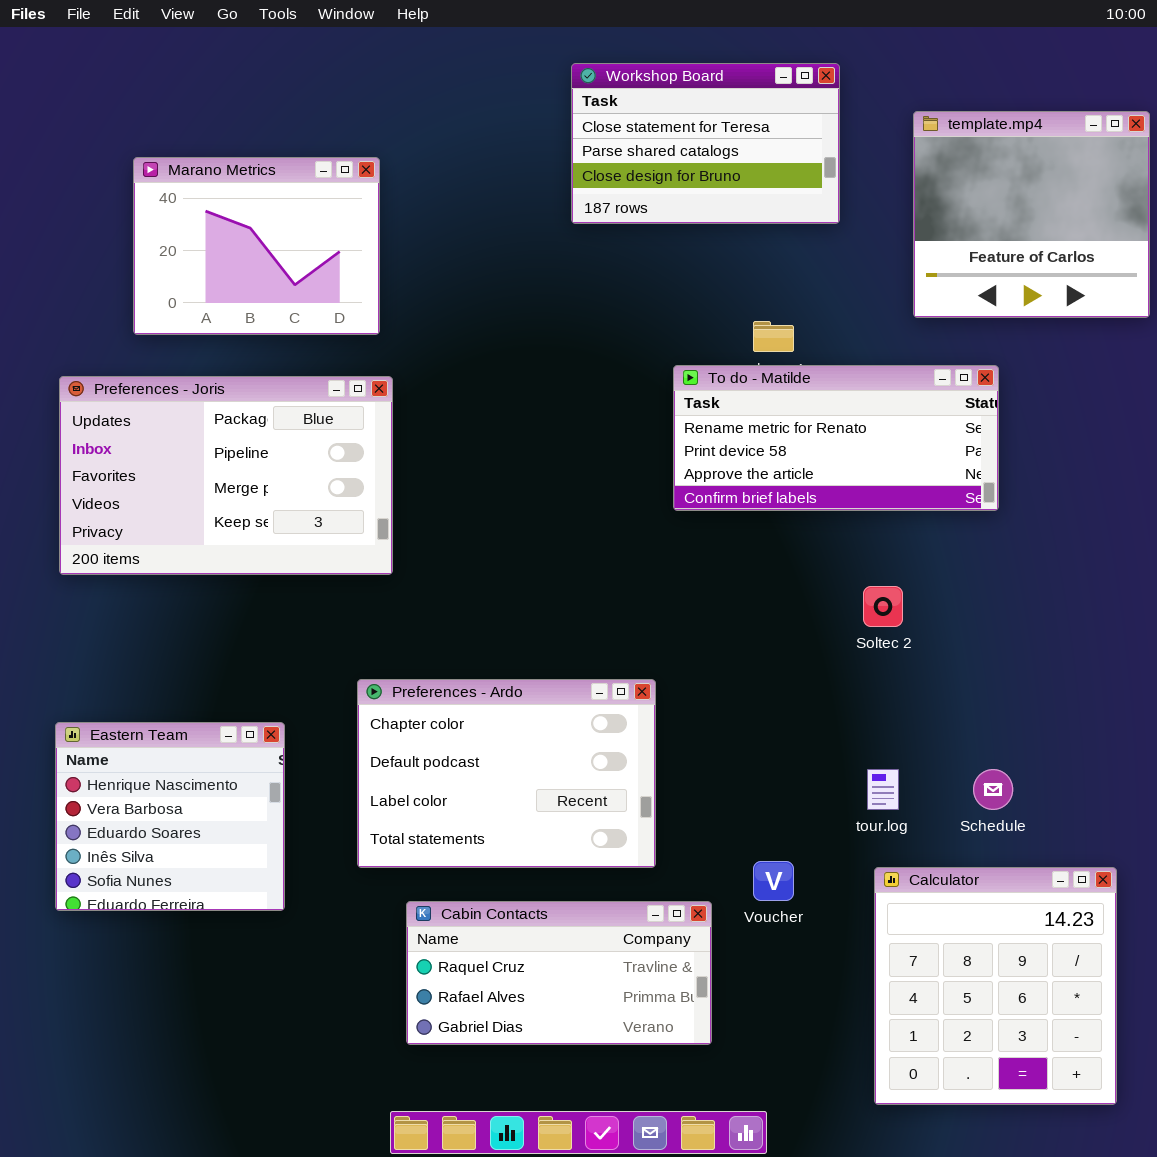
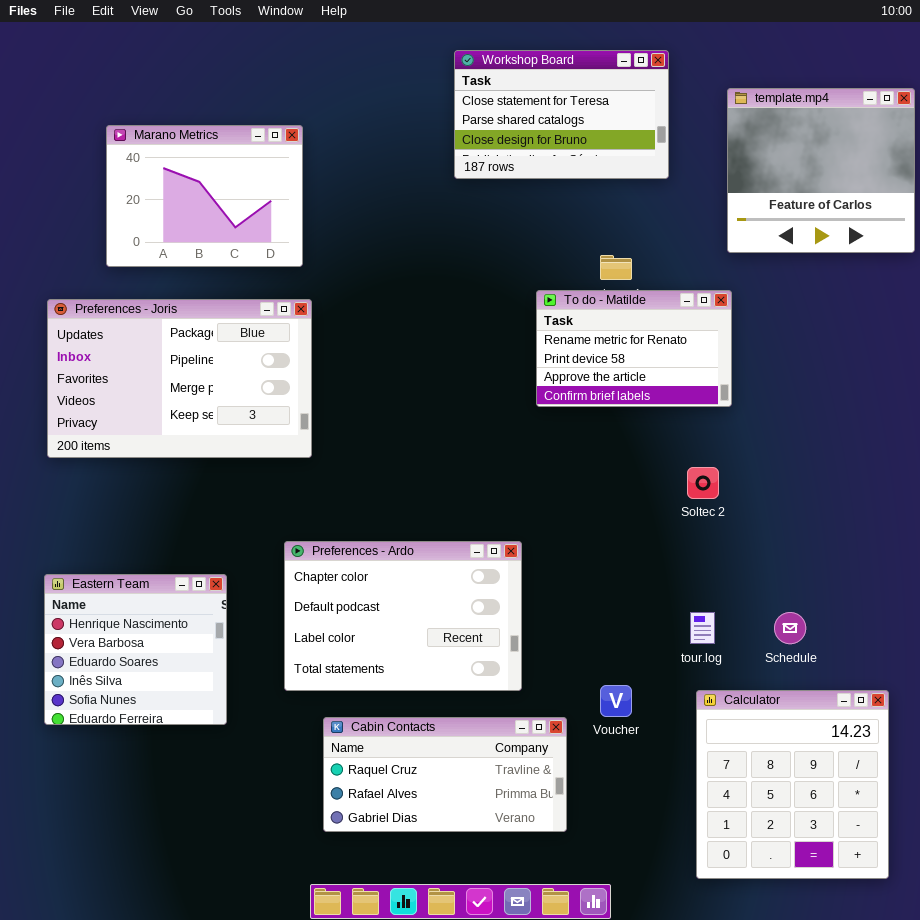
To do - Matilde: [673,365,999,511] -> [536,290,732,407], resized

